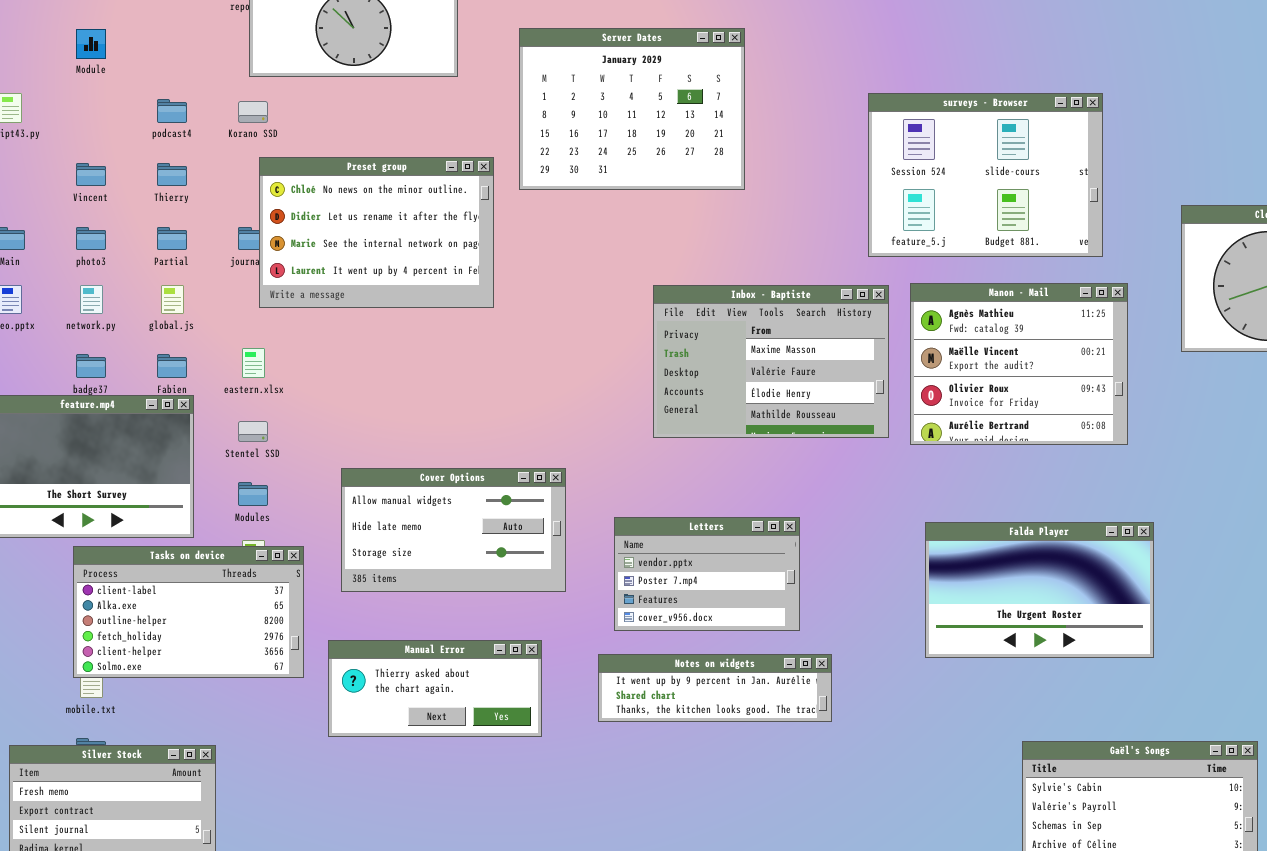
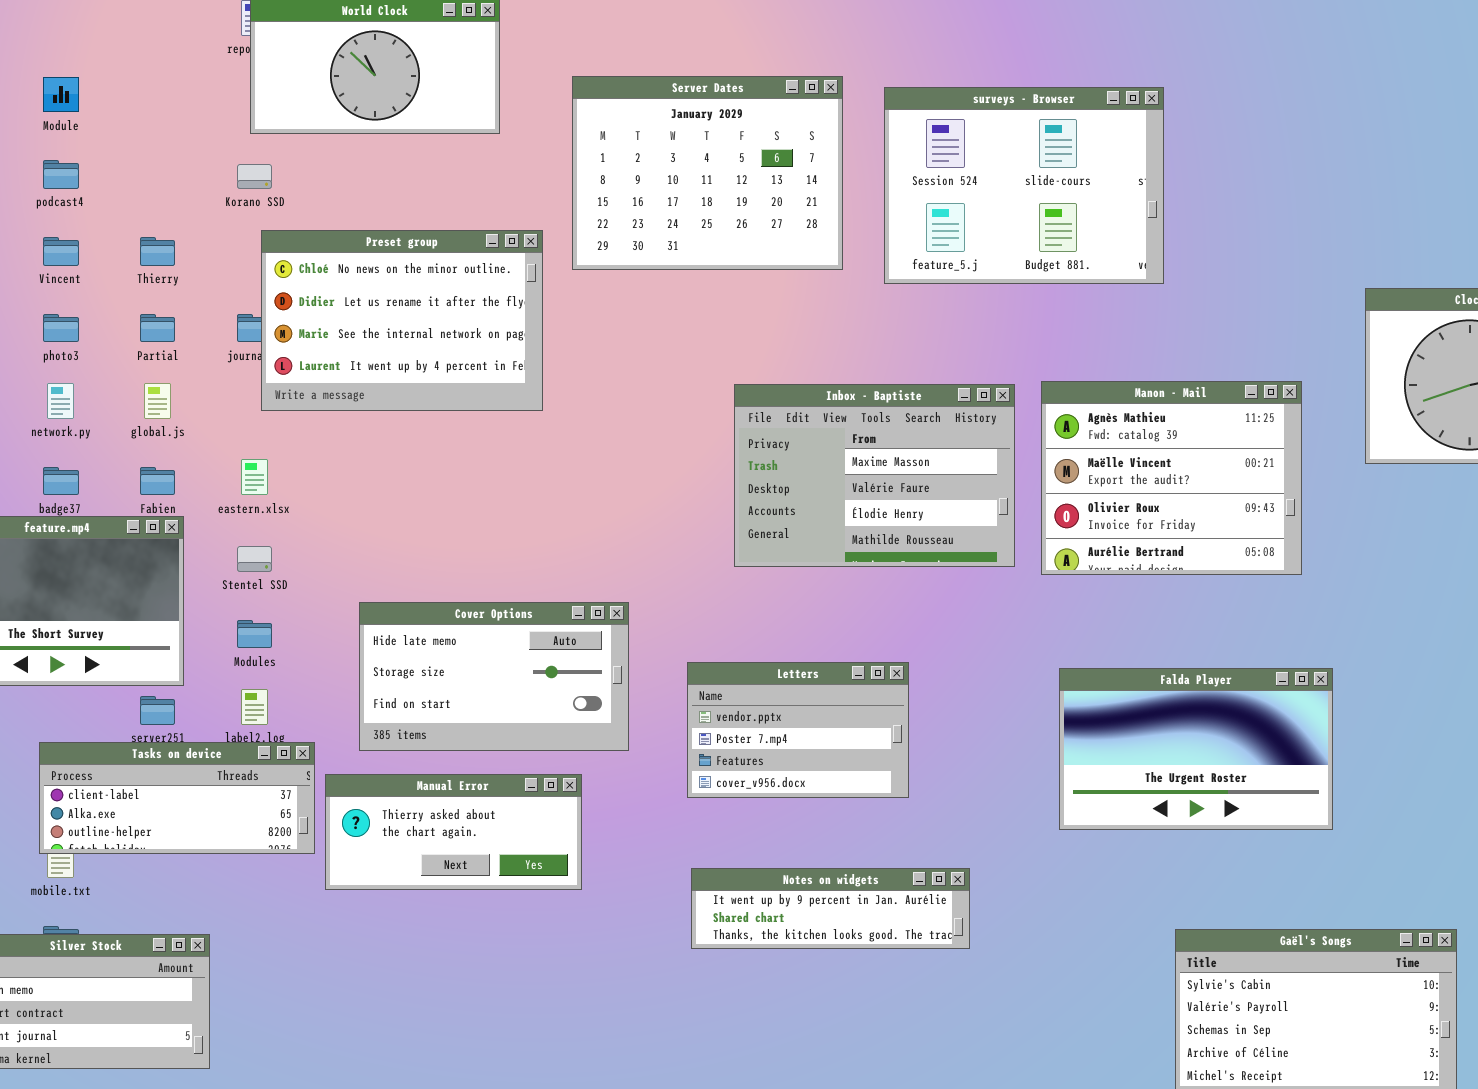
surveys - Browser: [868,93,1103,257] -> [884,87,1164,284], moved
podcast4: [157,99,187,123] -> [43,160,79,189], moved
Cover Options: [341,468,566,592] -> [359,602,629,751], scrolled down 1 row
Tasks on device: [73,546,304,678] -> [39,742,315,854], resized
Manual Error: [328,640,542,737] -> [325,774,582,890], moved
Notes on widgets: [598,654,832,722] -> [691,868,970,949], moved

